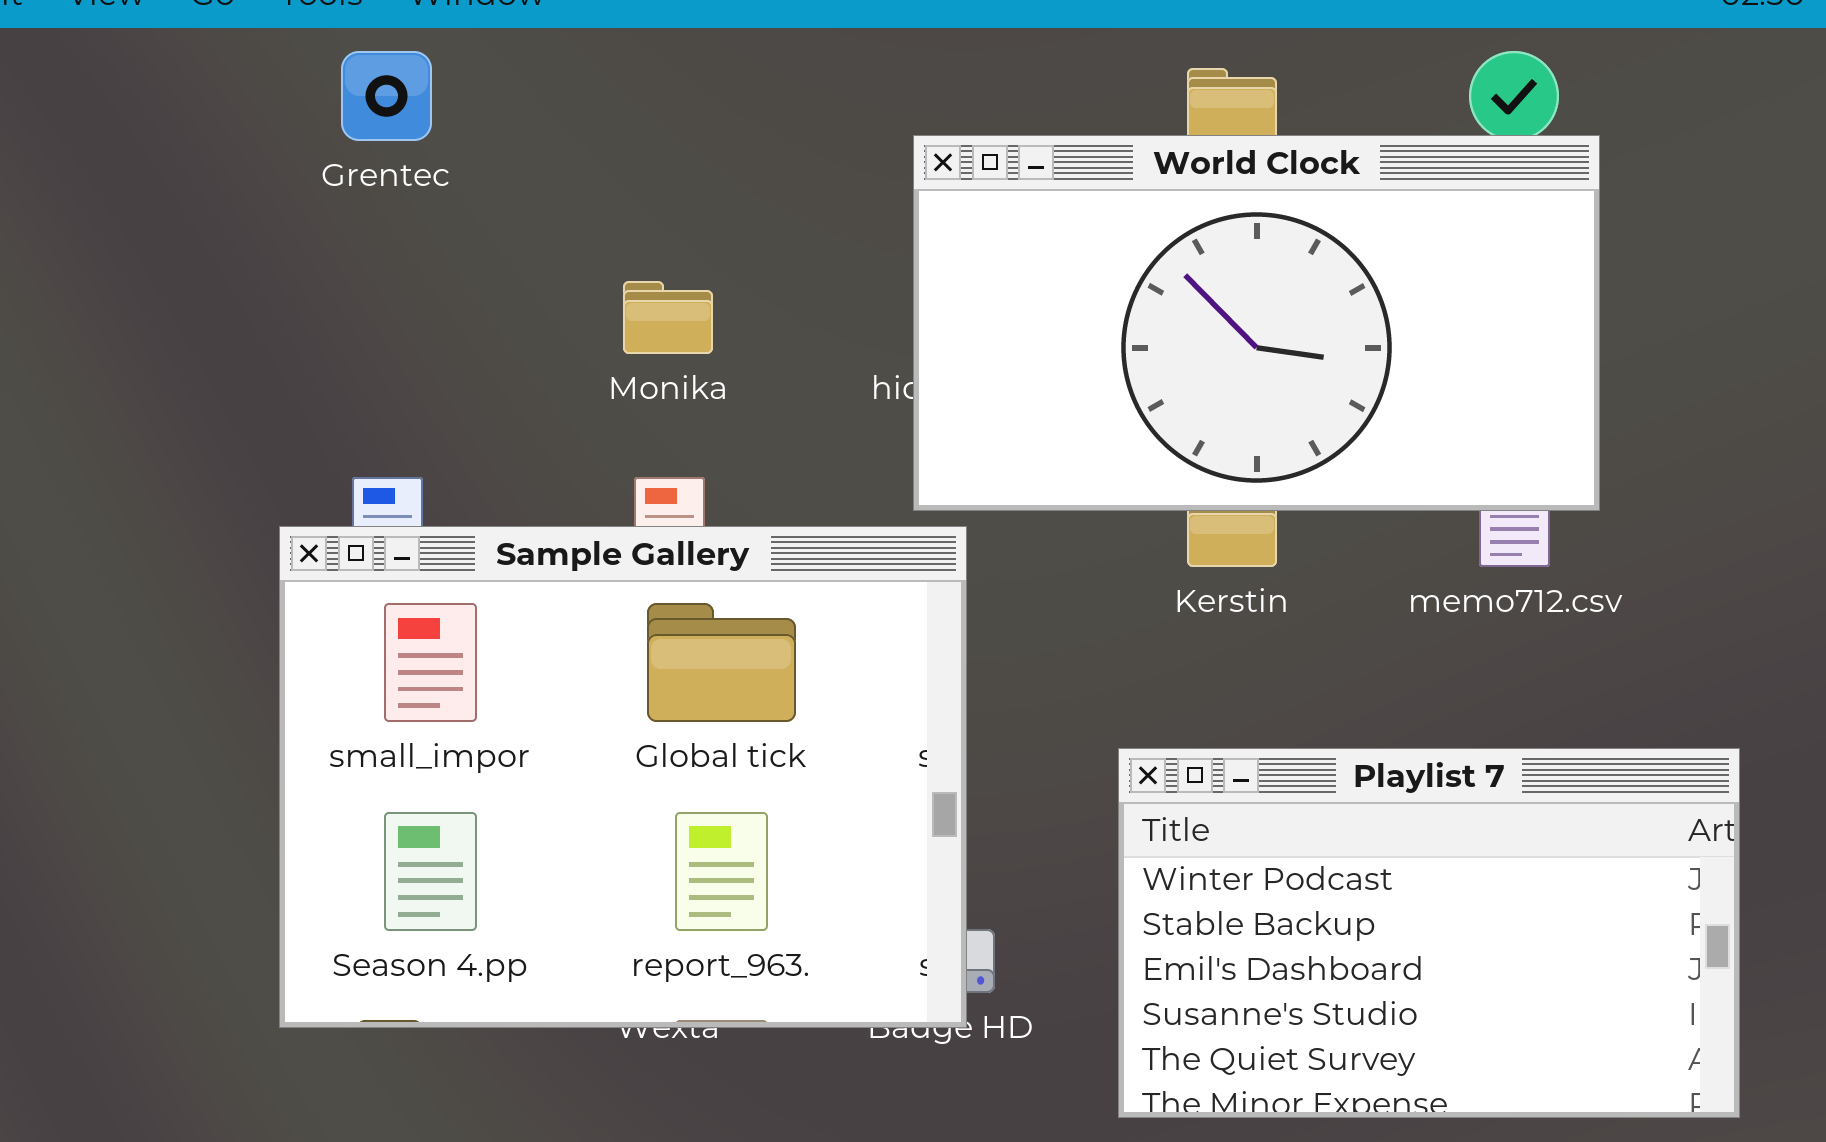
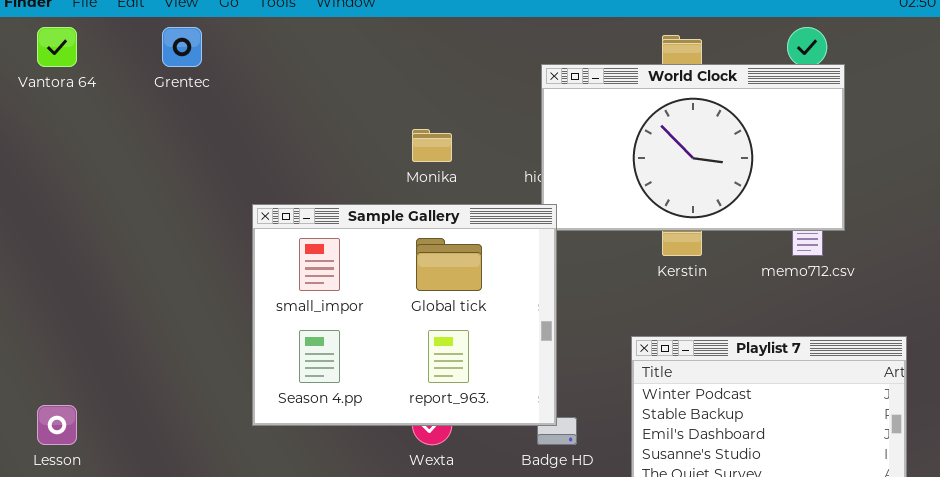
Grentec: [341,51,432,141] -> [162,27,202,67], moved
Sample Gallery: [279,526,967,1028] -> [252,204,557,426], moved

